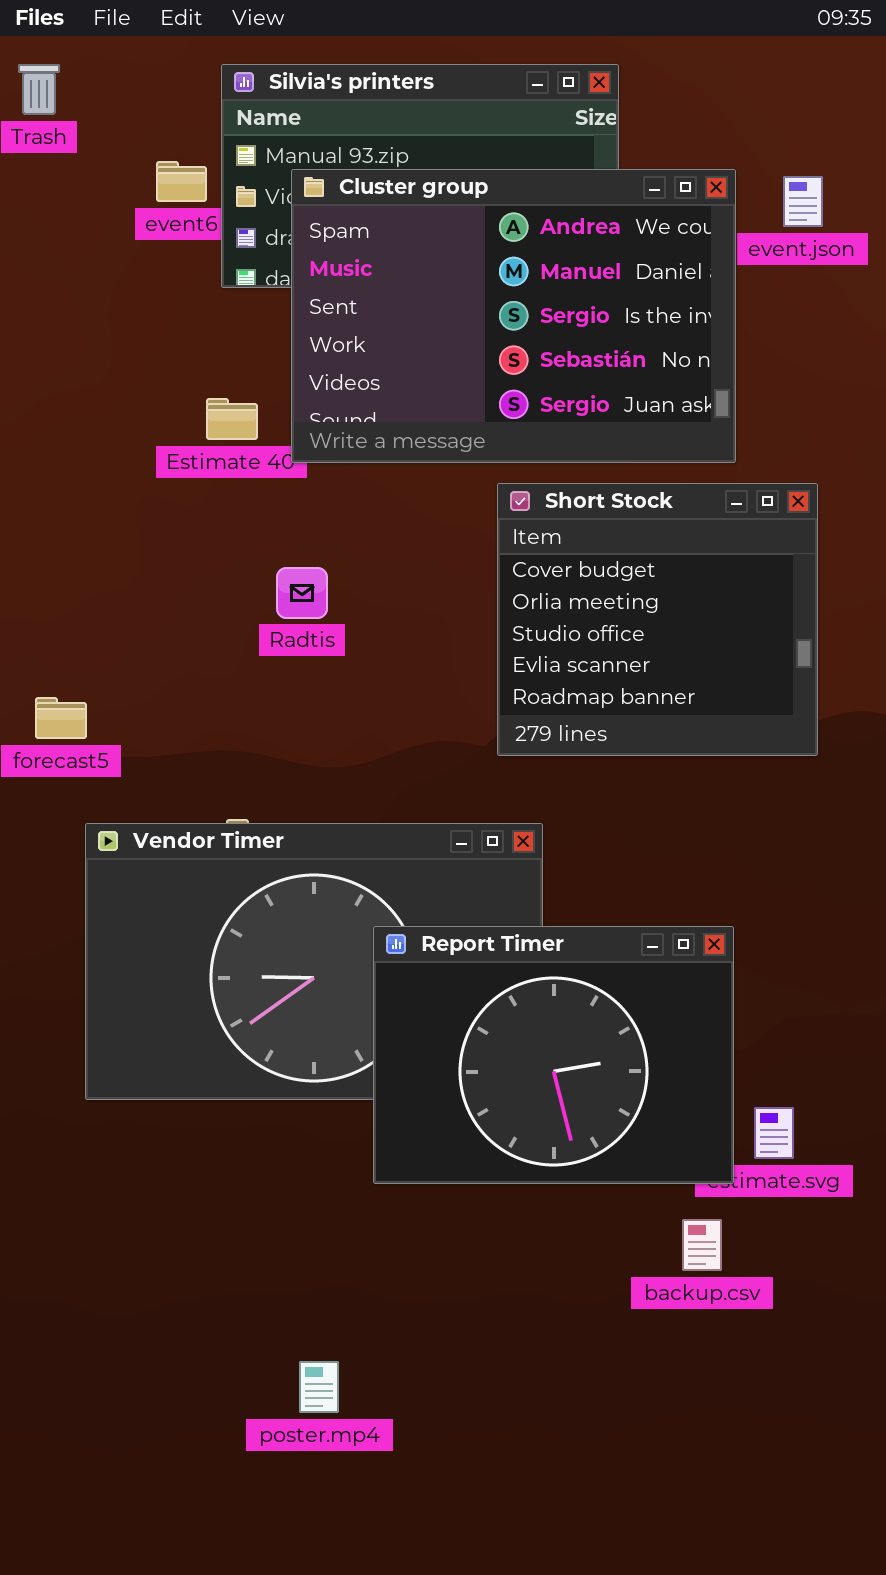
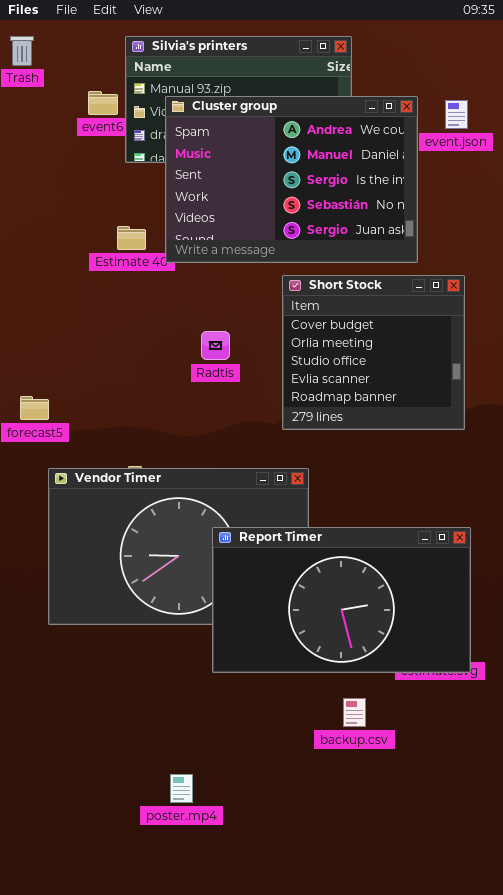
Radtis: [276,567,328,619] -> [201,331,230,360], moved
Report Timer: [373,926,734,1184] -> [212,527,471,673], resized
backup.csv: [682,1219,722,1271] -> [343,698,366,727], moved

